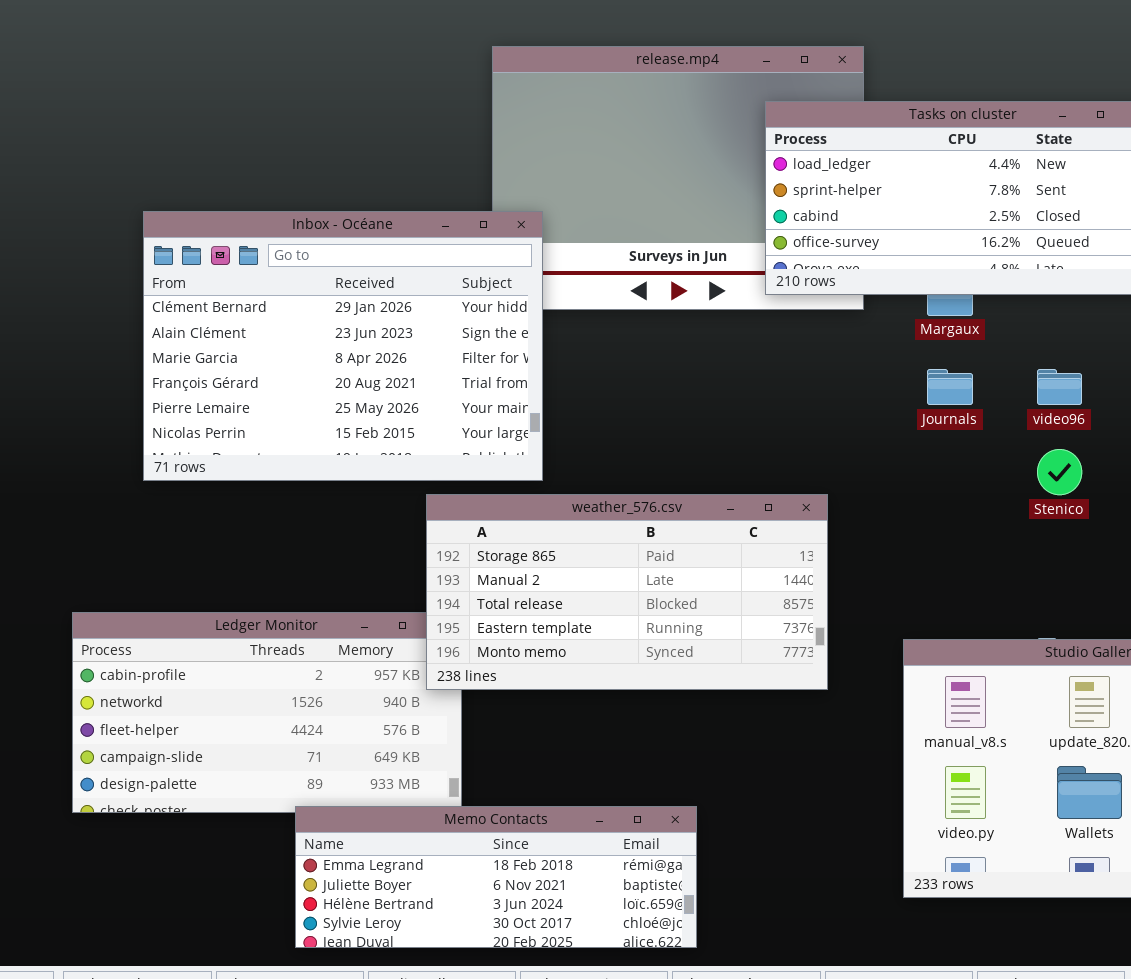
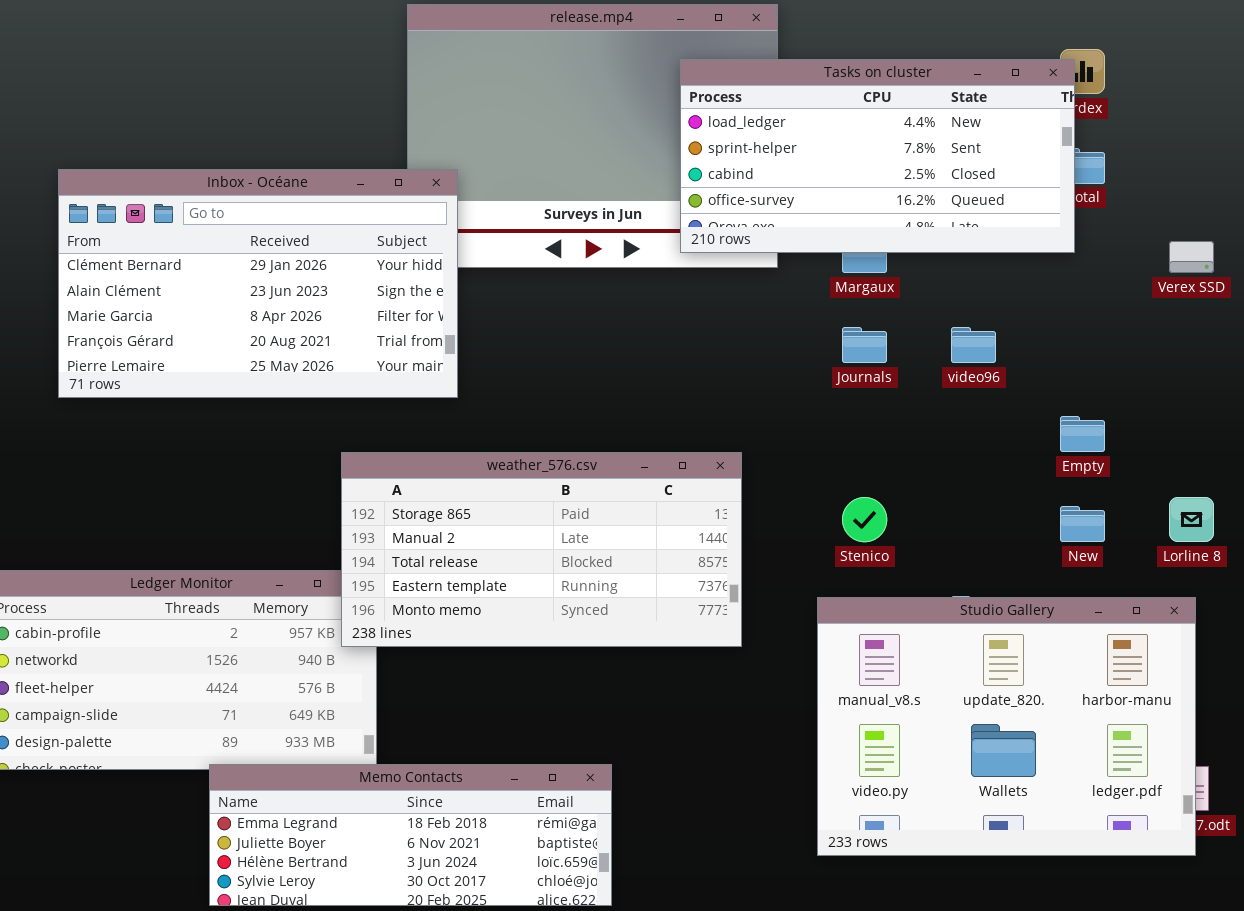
Inbox - Océane: [143,211,543,481] -> [58,169,458,398], resized
Stenico: [1037,449,1082,495] -> [842,497,887,542], moved

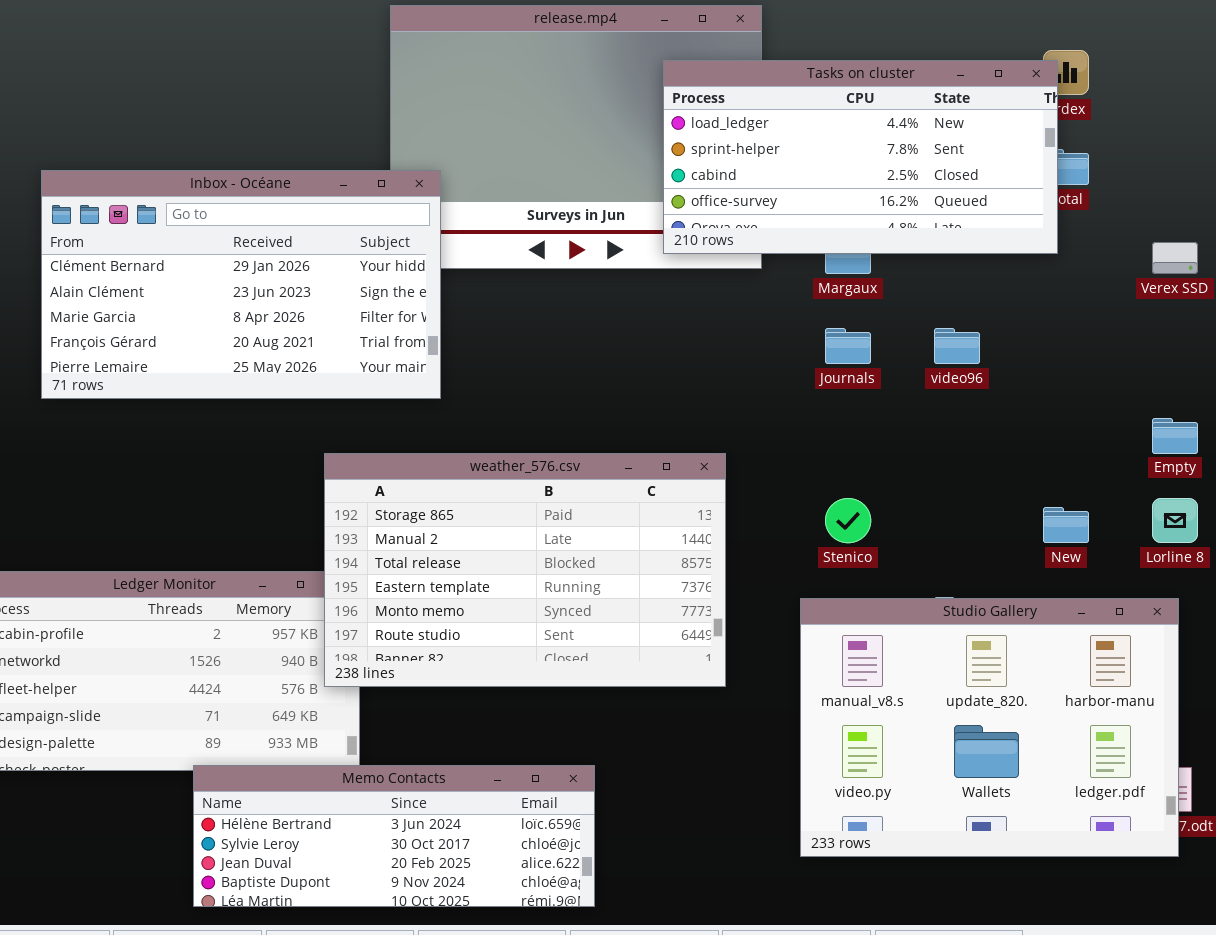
Empty: [1060,416,1105,452] -> [1152,418,1198,454], moved
weather_576.csv: [341,452,742,647] -> [324,453,726,687], resized
Memo Contacts: [209,764,612,906] -> [193,765,595,907], scrolled down 2 rows

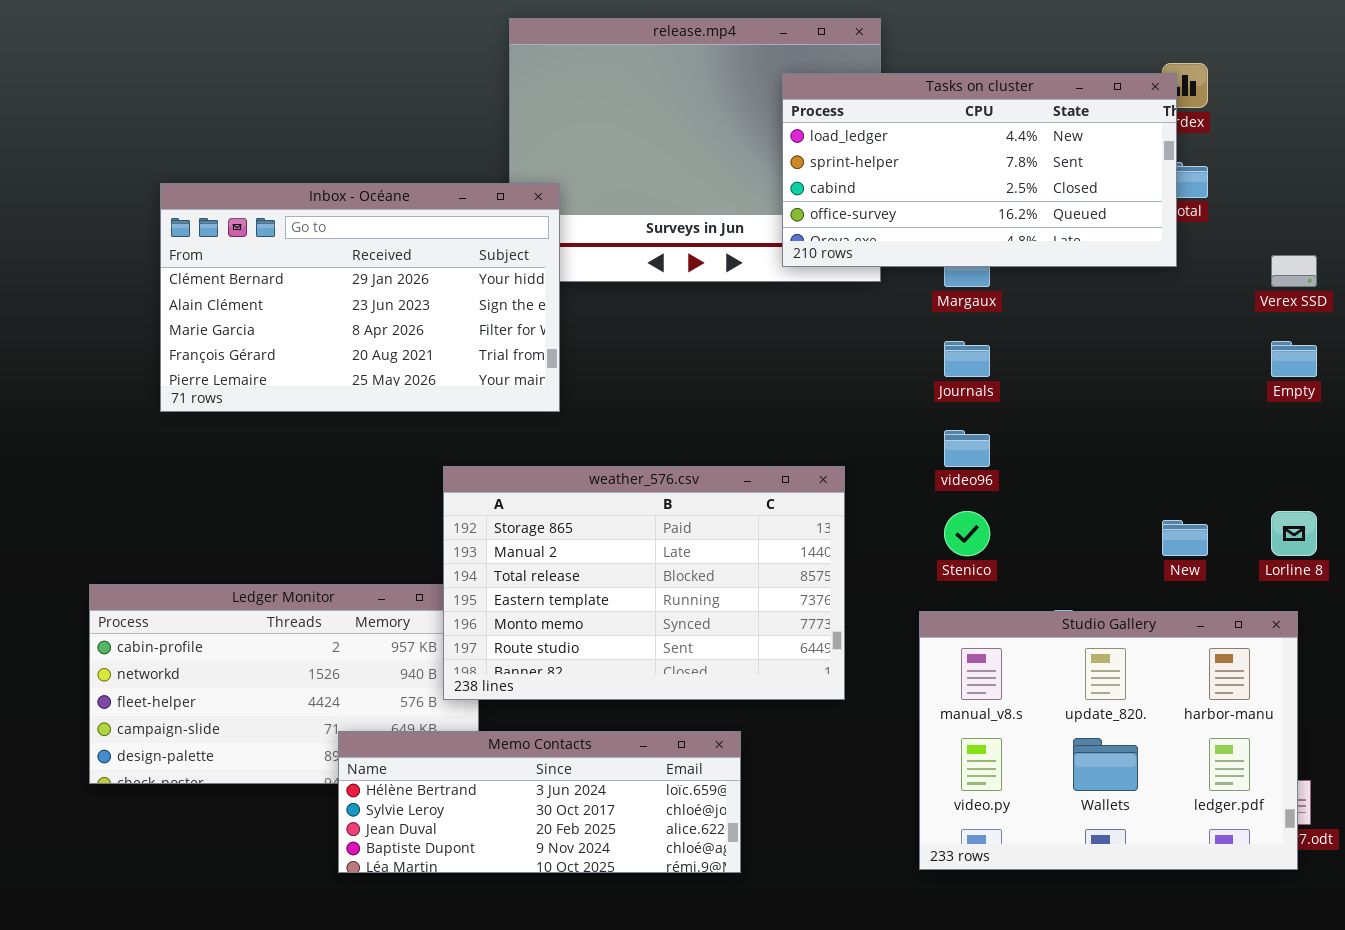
video96: [934,328,980,364] -> [944,430,990,467], moved
Empty: [1152,418,1198,454] -> [1271,341,1317,377], moved
Memo Contacts: [193,765,595,907] -> [338,731,741,873], moved

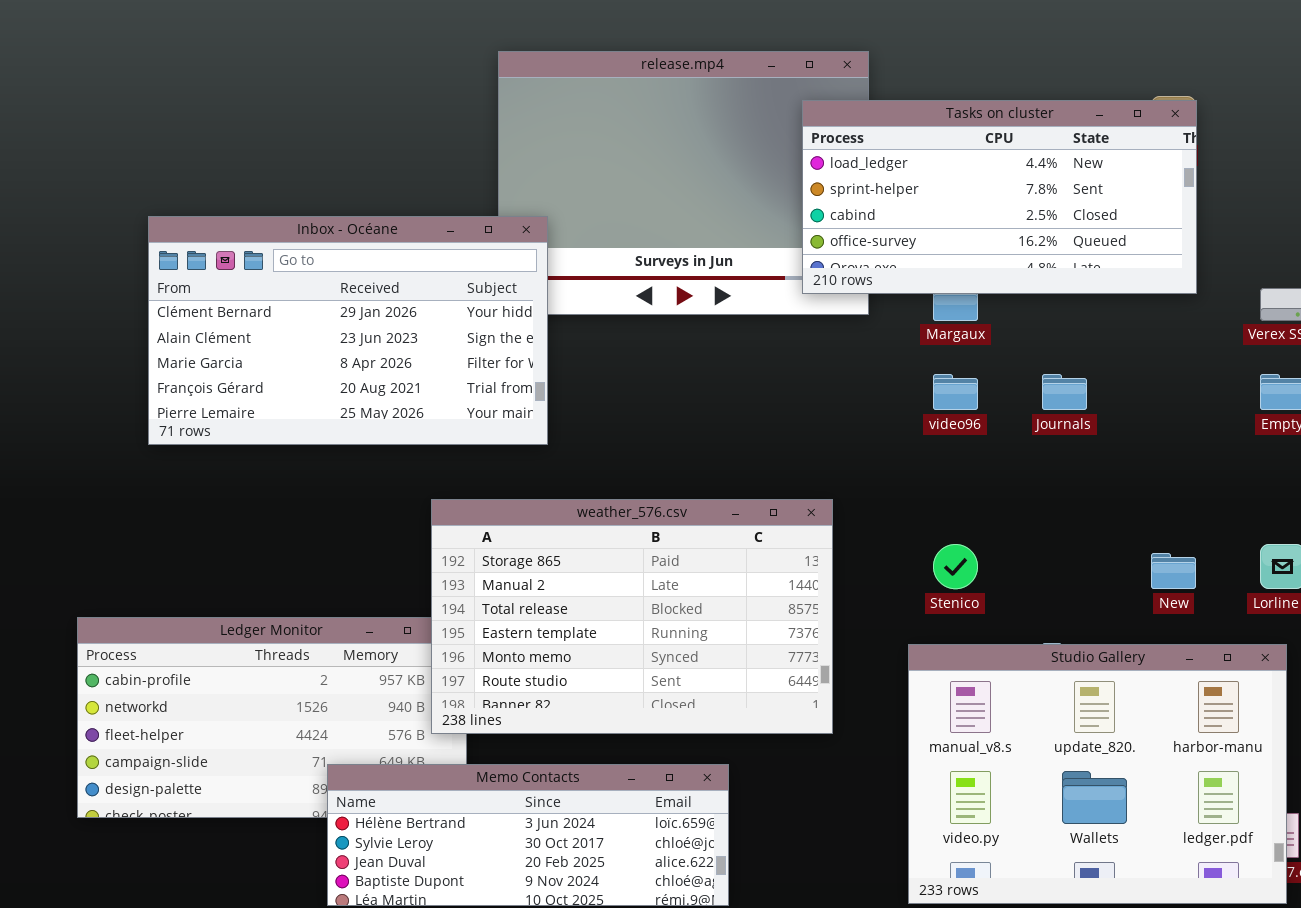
Tasks on cluster: [782,73,1177,267] -> [802,100,1197,294], moved
Journals: [944,341,990,377] -> [1042,374,1087,410], moved
video96: [944,430,990,467] -> [933,374,978,410], moved

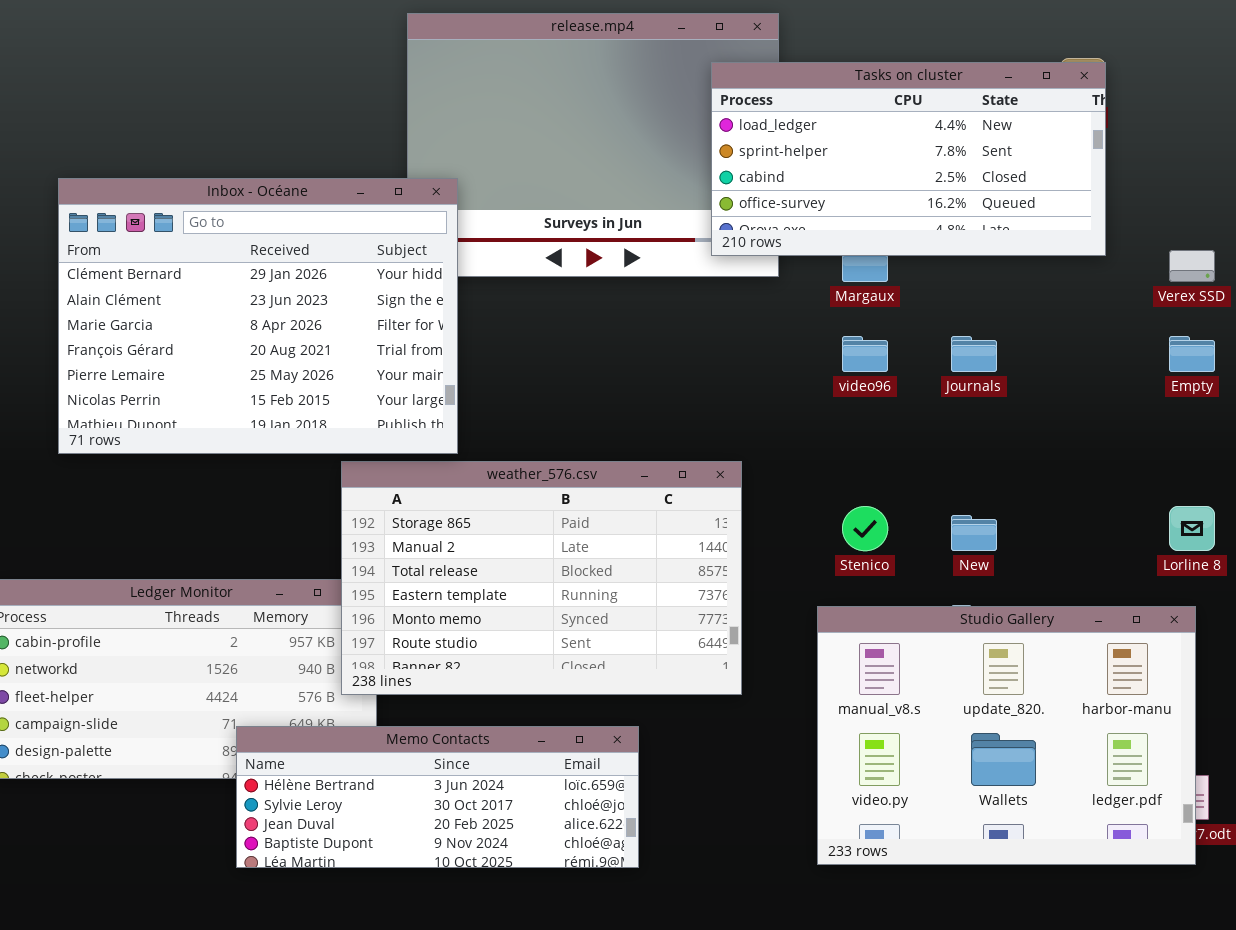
Inbox - Océane: [148,216,548,445] -> [58,178,458,454], resized
New: [1151,553,1196,589] -> [951,515,997,551], moved

